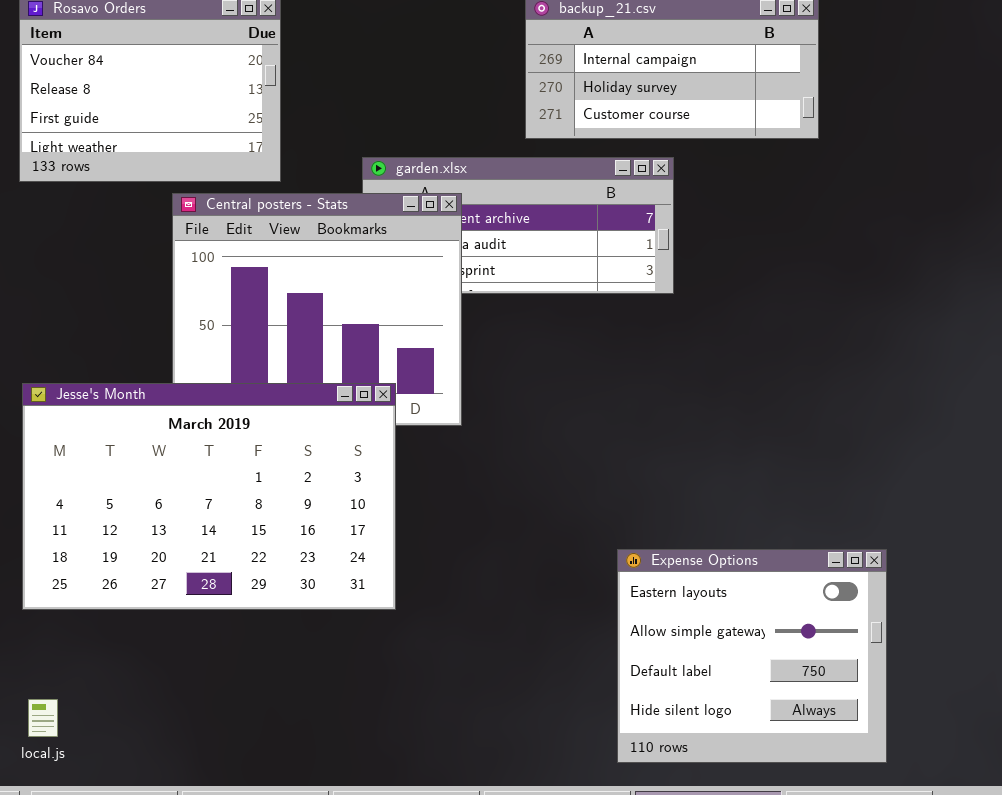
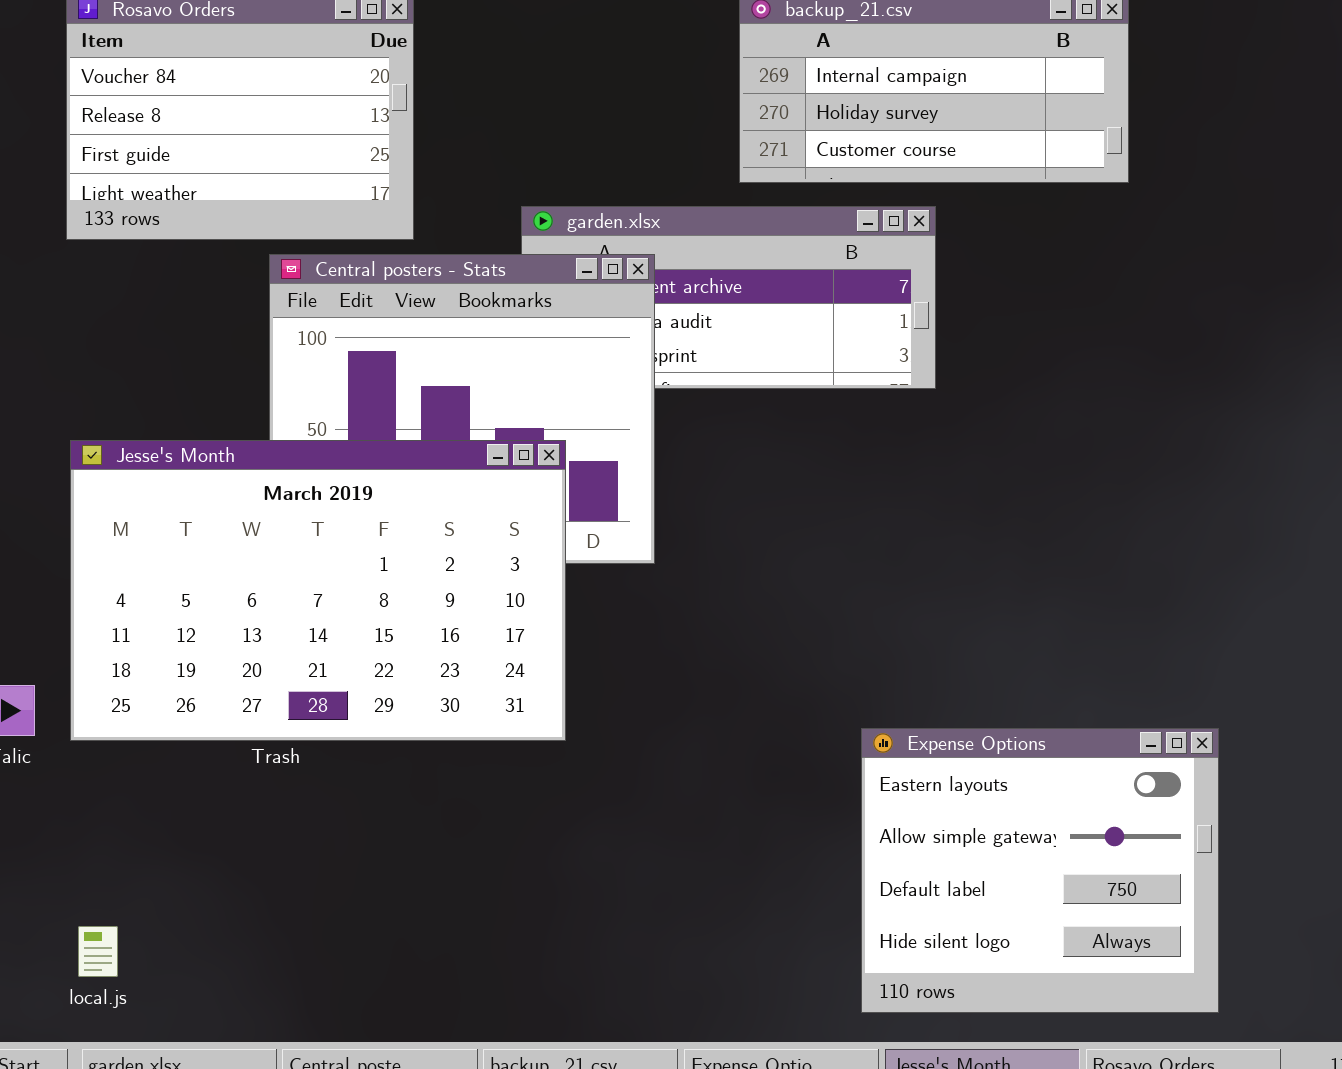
Jesse's Month: [22,383,396,610] -> [70,440,566,741], moved

